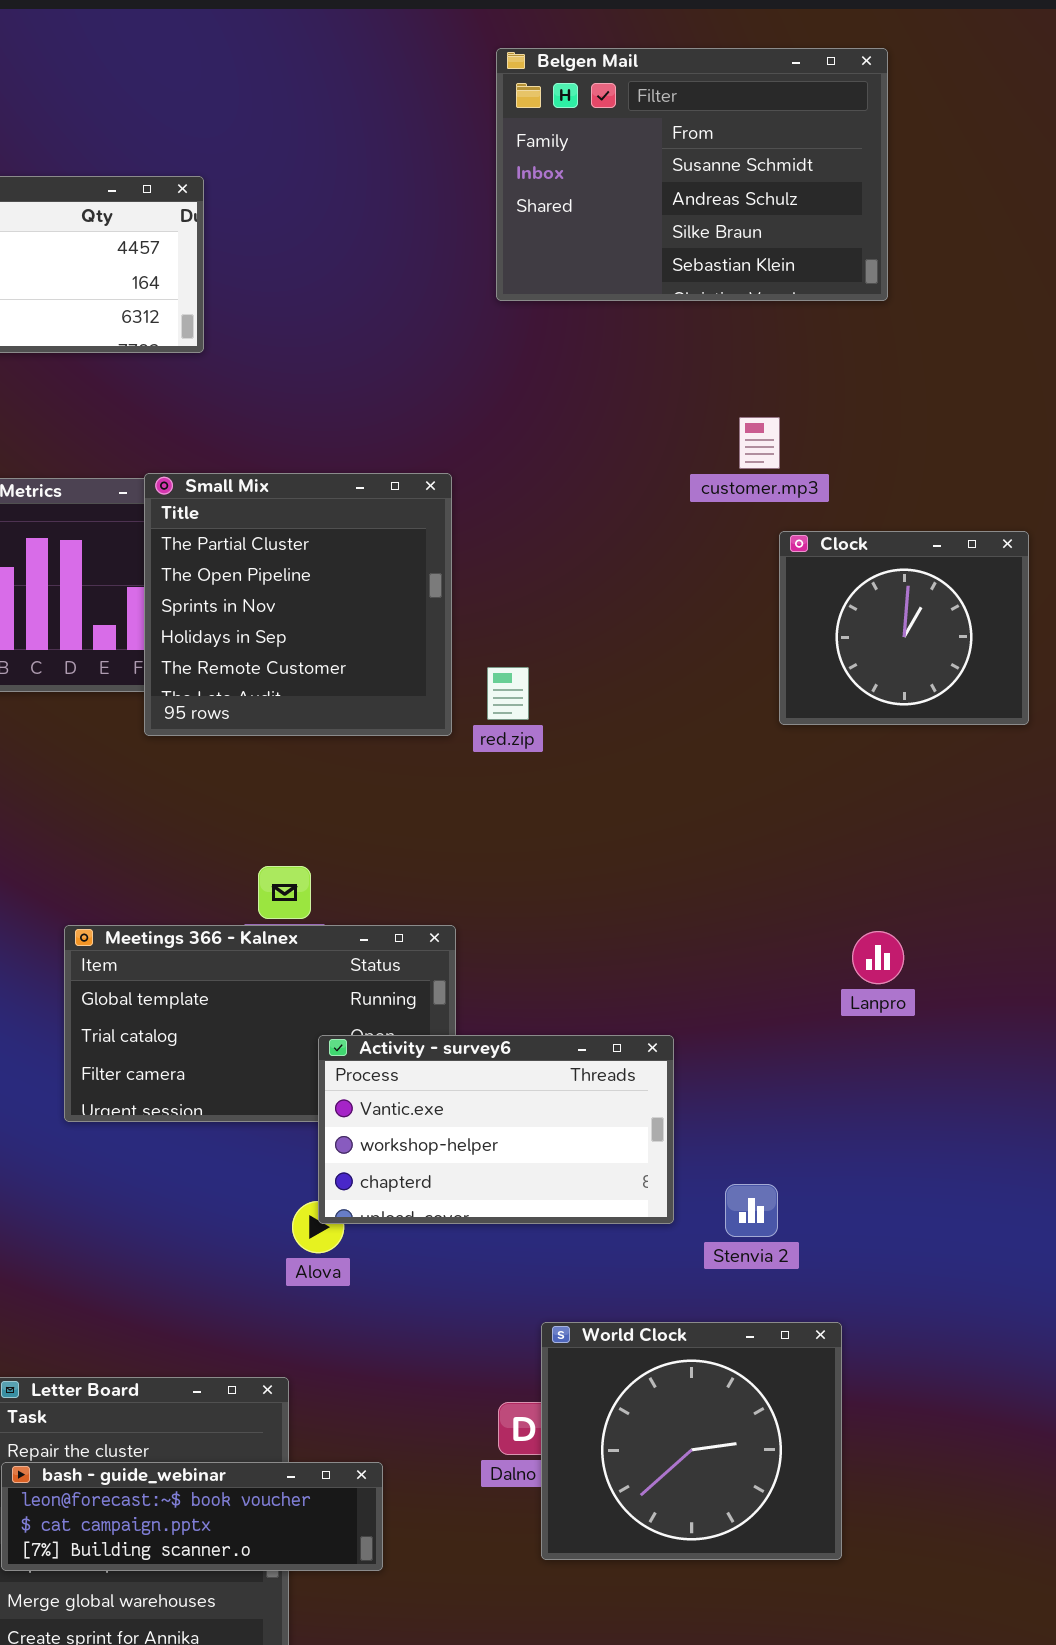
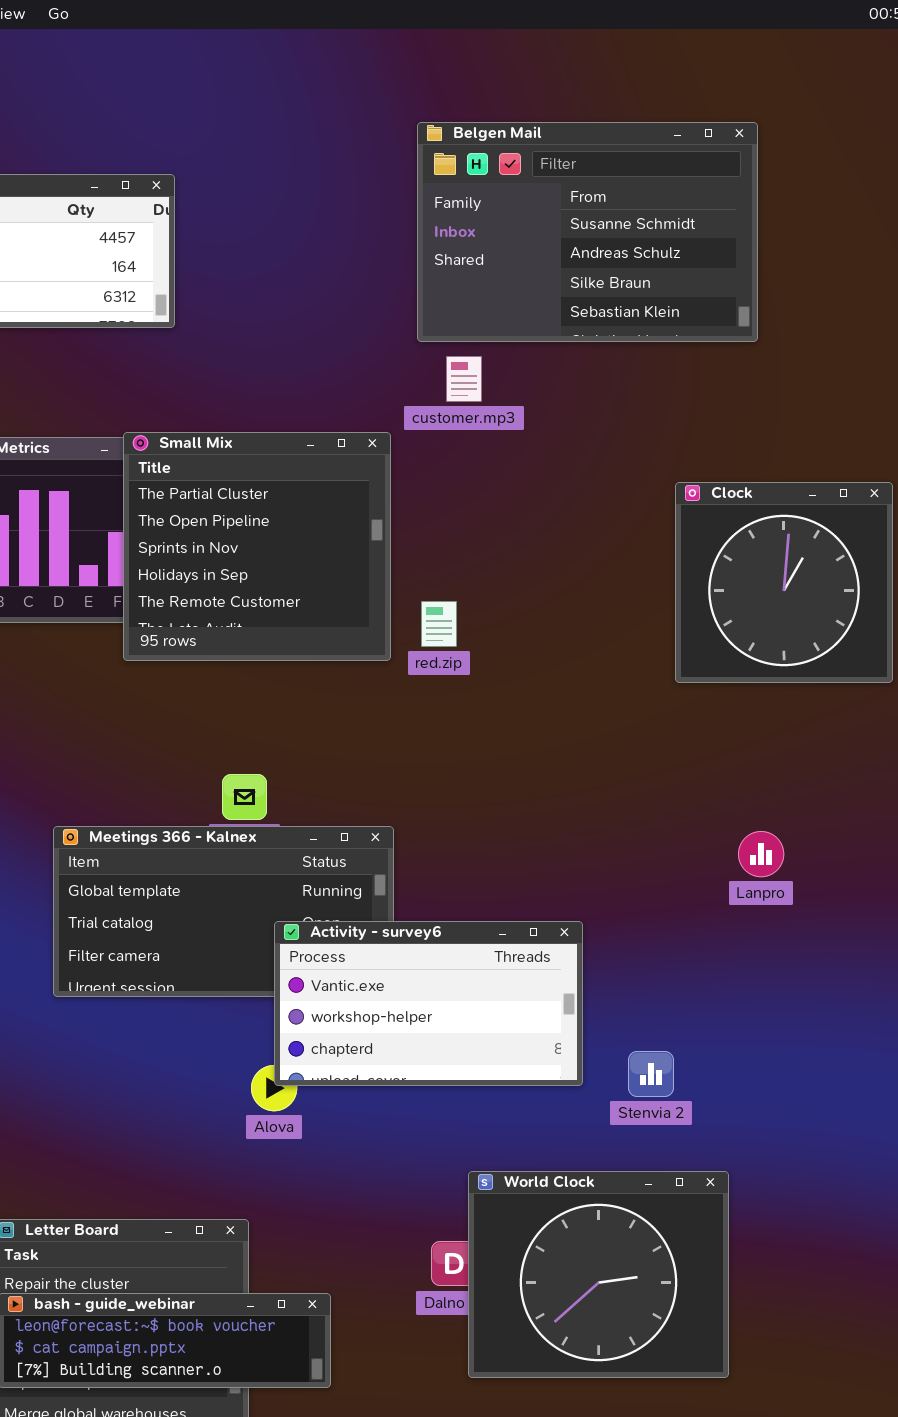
Belgen Mail: [496,48,888,301] -> [417,122,758,342], moved
customer.mp3: [739,417,780,469] -> [446,356,482,402], moved
Clock: [779,531,1029,725] -> [675,482,893,683], resized

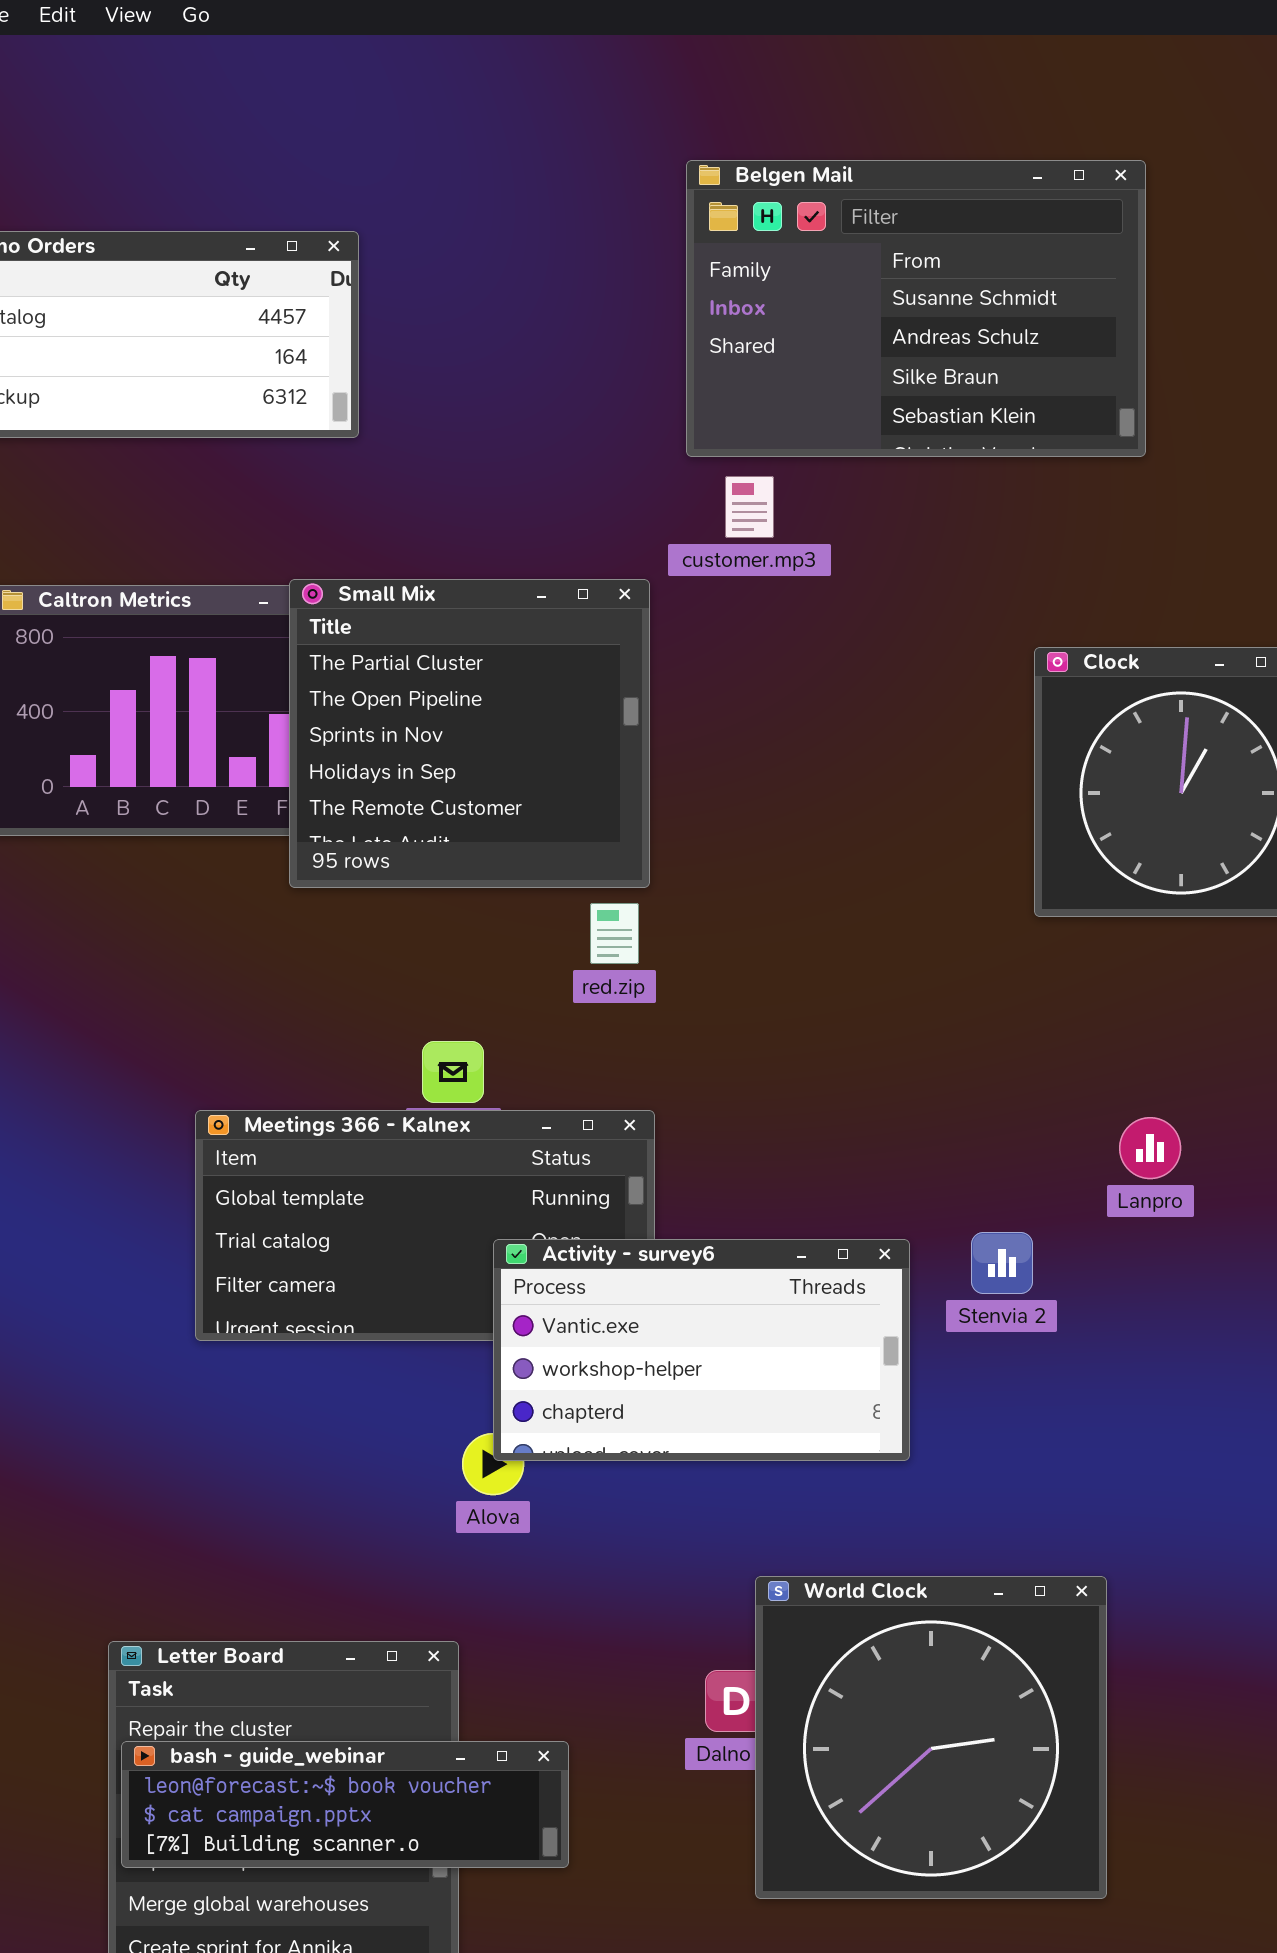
red.zip: [421,601,457,647] -> [590,903,639,964], moved
Stenvia 2: [628,1051,674,1097] -> [971,1232,1033,1294], moved
World Clock: [468,1171,729,1378] -> [755,1576,1107,1899], resized

